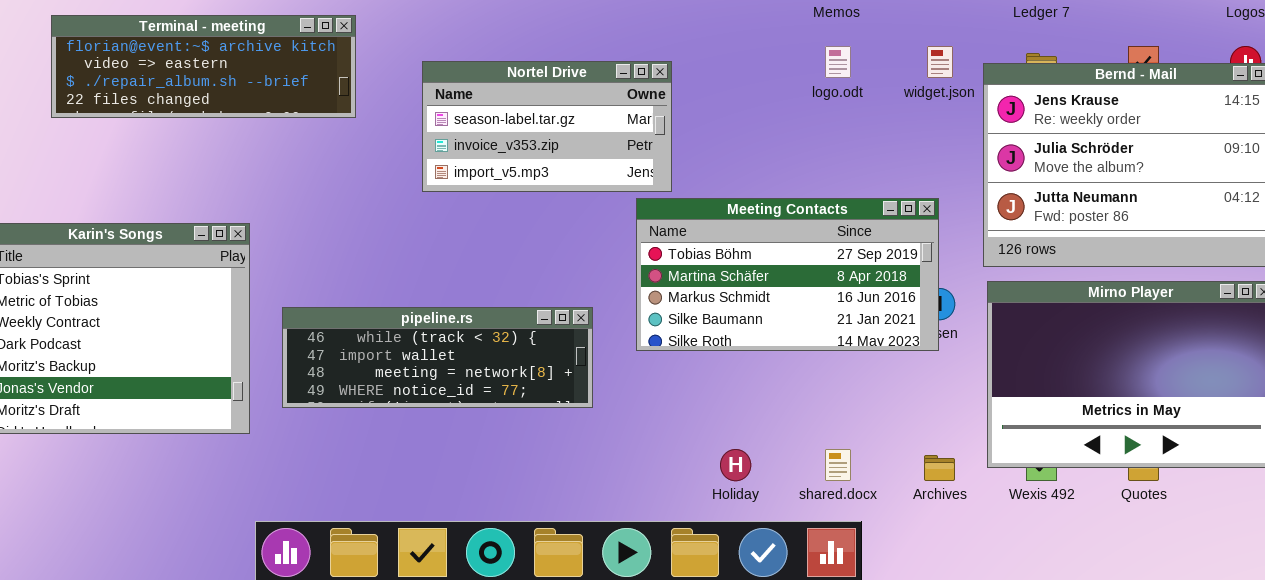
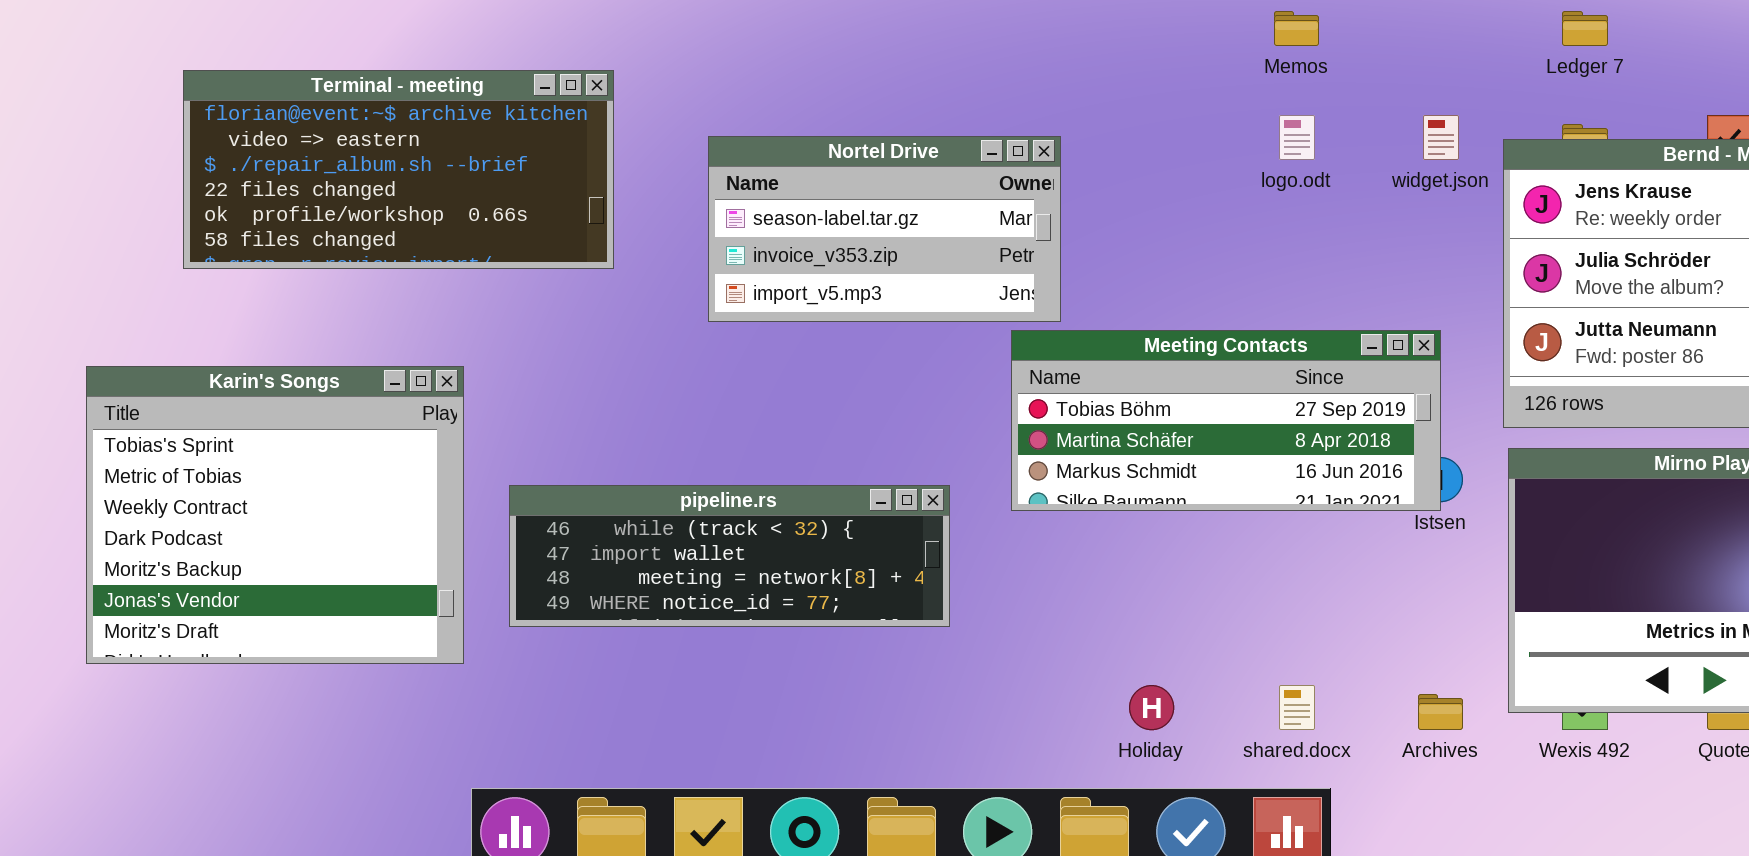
Terminal - meeting: [51,15,356,118] -> [183,70,614,269], resized
Meeting Contacts: [636,198,939,351] -> [1011,330,1441,511], resized

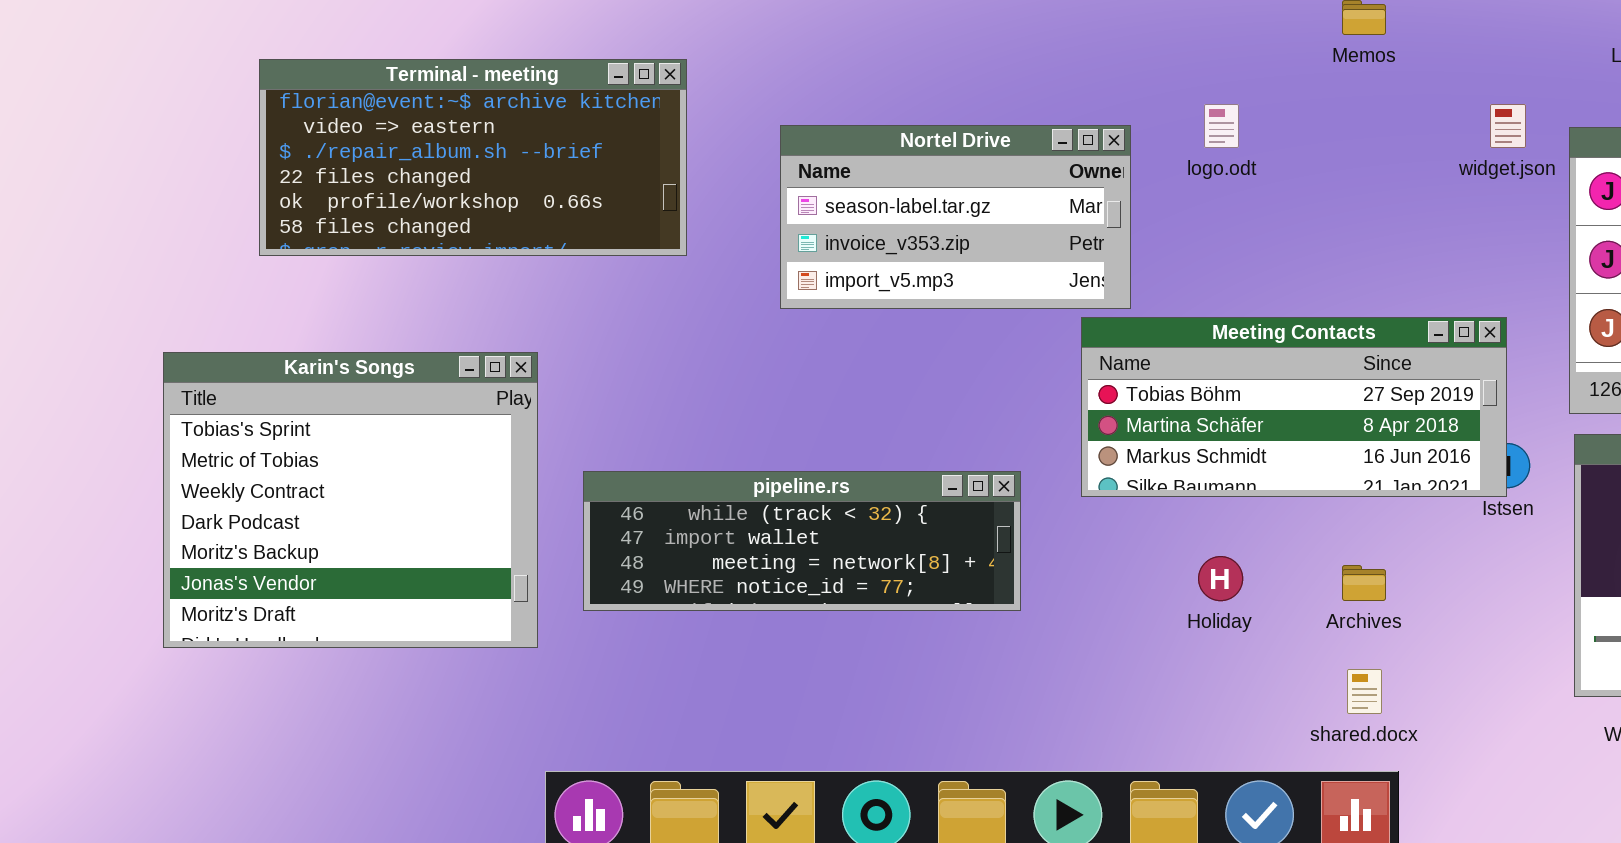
logo.odt: [1279,115,1315,160] -> [1204,104,1239,148], moved
Holiday: [1129,685,1174,730] -> [1198,556,1243,601], moved
Archives: [1418,694,1463,730] -> [1342,565,1386,601], moved

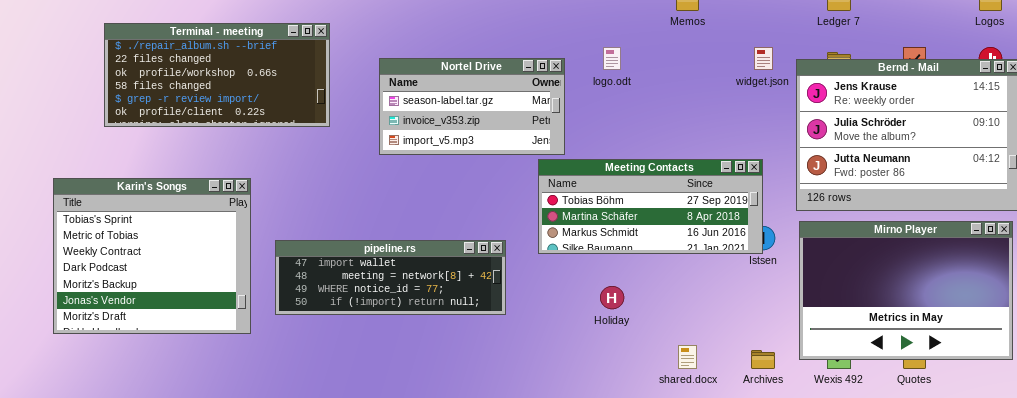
Terminal - meeting: [259,59,687,256] -> [104,23,330,127], scrolled down 2 rows
pipeline.rs: [583,471,1021,611] -> [275,240,506,315], scrolled down 1 row
Archives: [1342,565,1386,601] -> [751,350,775,369], moved

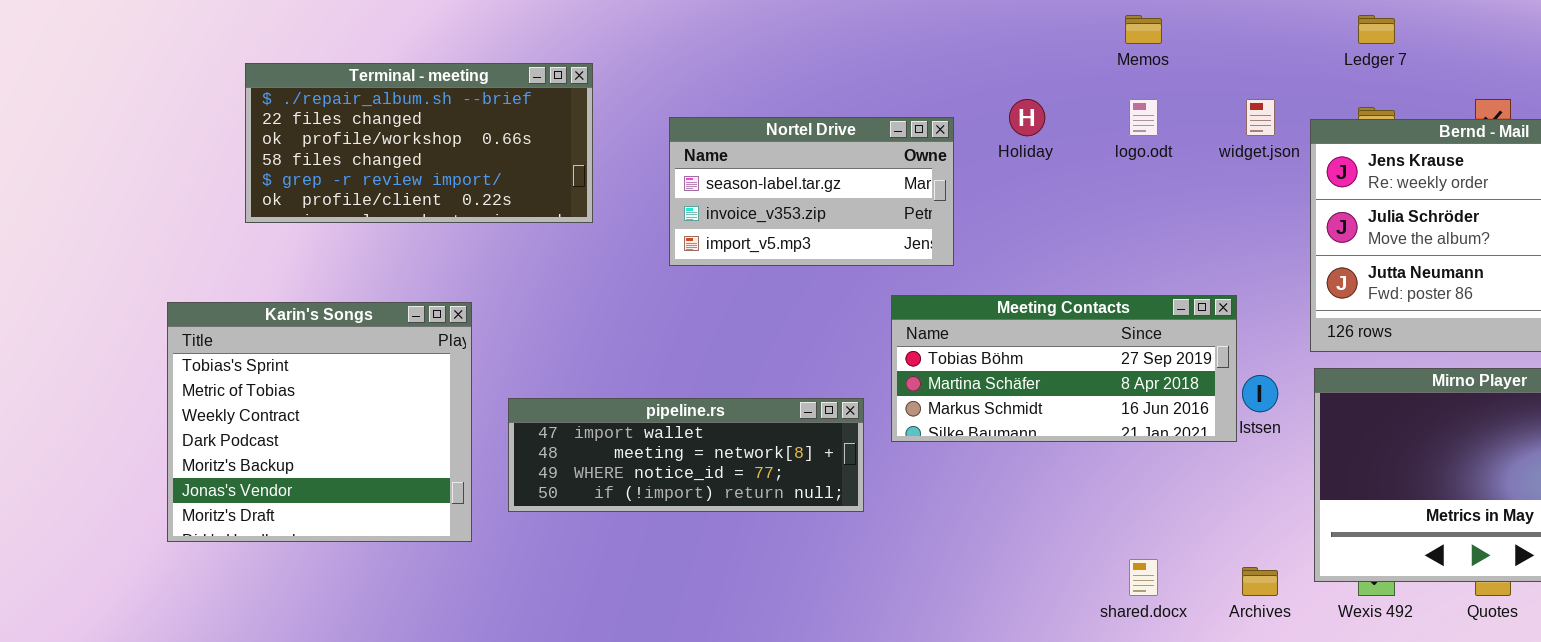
logo.odt: [603,47,621,70] -> [1129,99,1158,136], moved
Meeting Contacts: [538,159,763,254] -> [891,295,1237,442], moved
Holiday: [600,286,624,309] -> [1009,99,1045,136], moved

